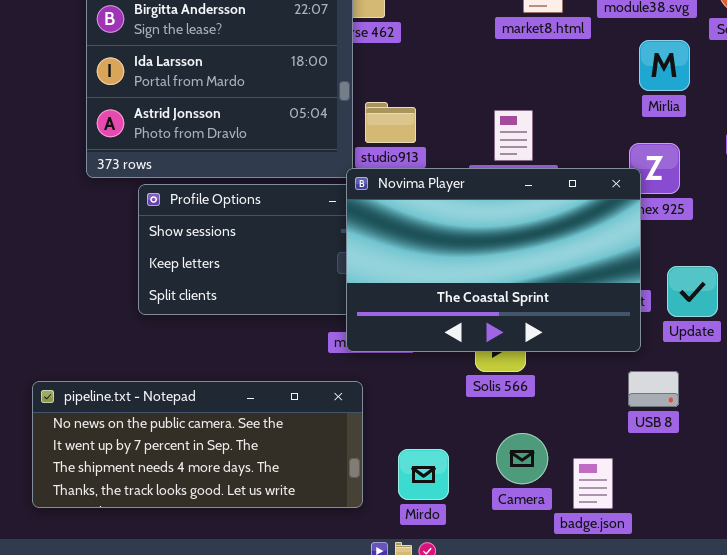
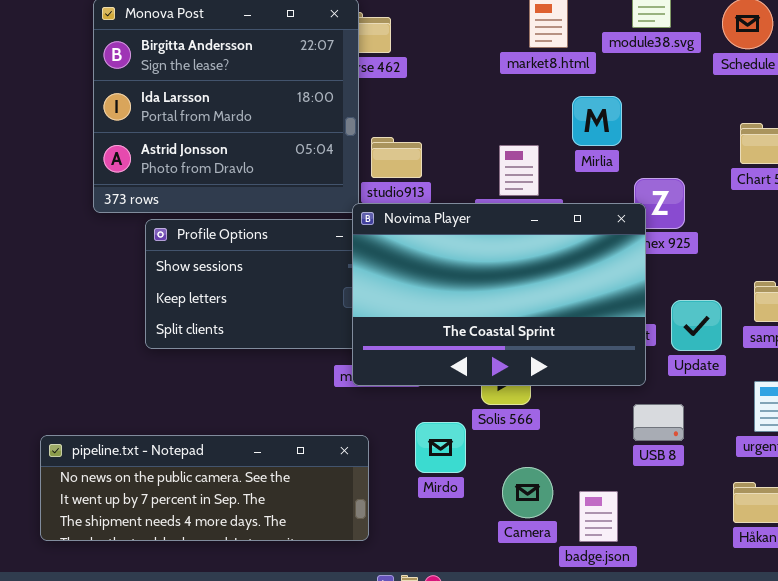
Mirlia: [639,40,690,91] -> [572,96,622,146], moved
pipeline.txt - Notepad: [32,381,363,508] -> [40,435,369,541], resized
Mirdo: [398,449,449,500] -> [415,422,466,473], moved

